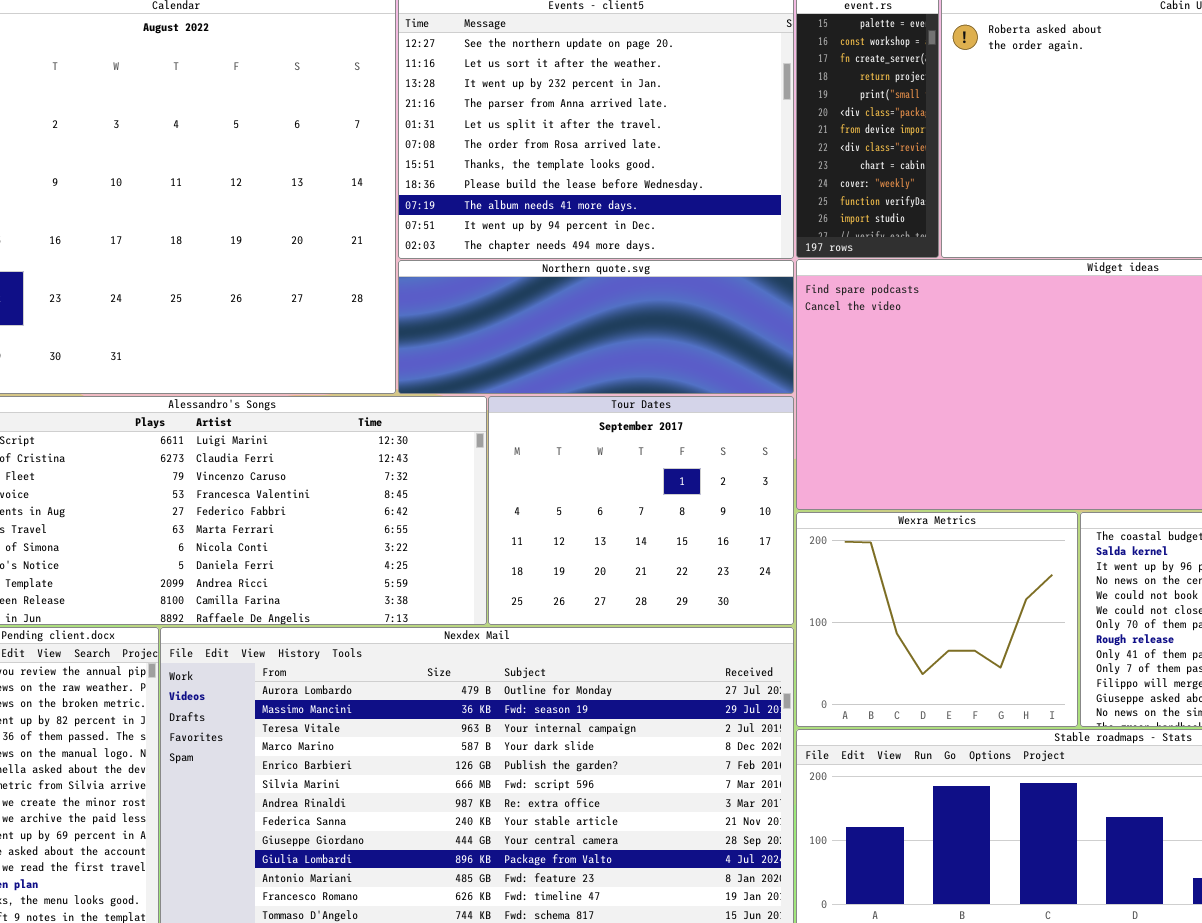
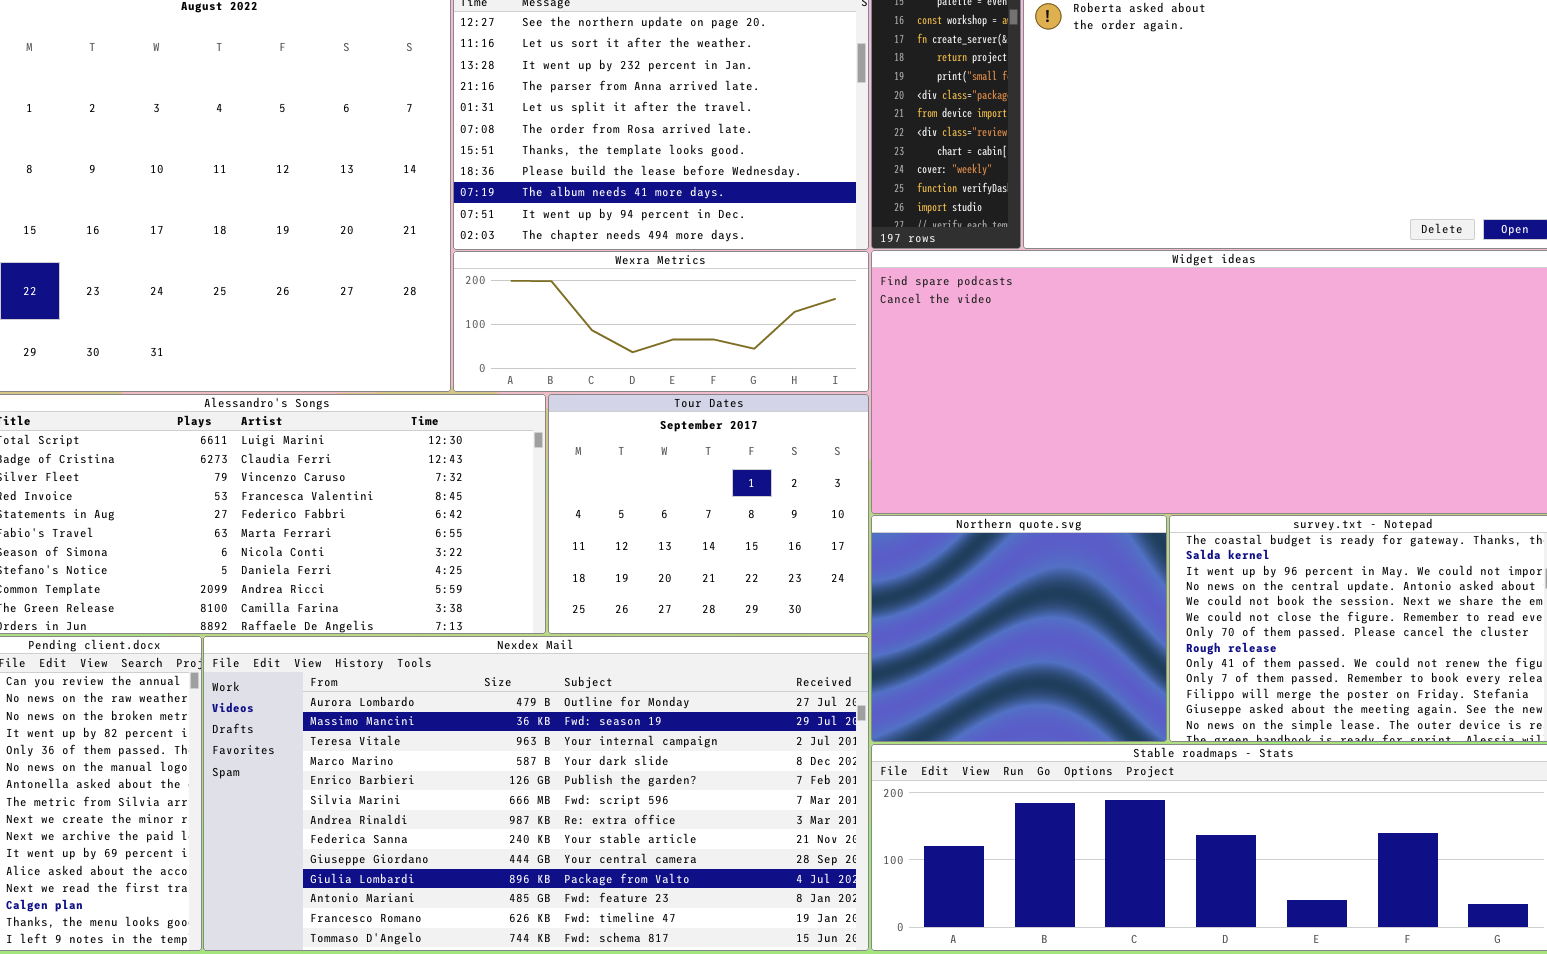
Northern quote.svg: [398,260,794,394] -> [871,515,1167,742], moved, resized
Wexra Metrics: [796,512,1078,727] -> [453,251,869,392], moved, resized

